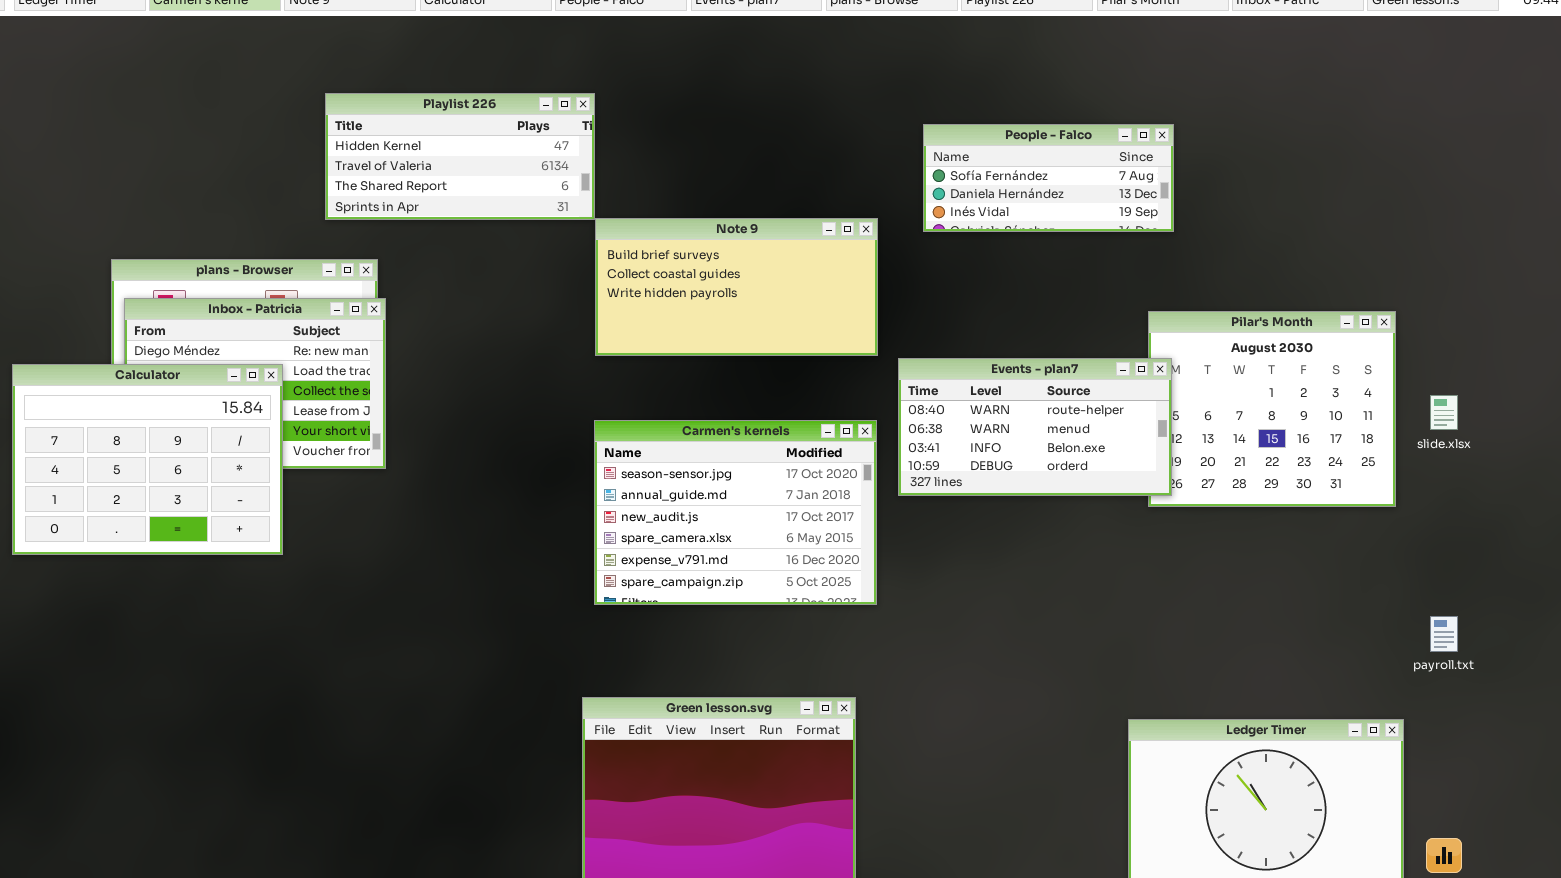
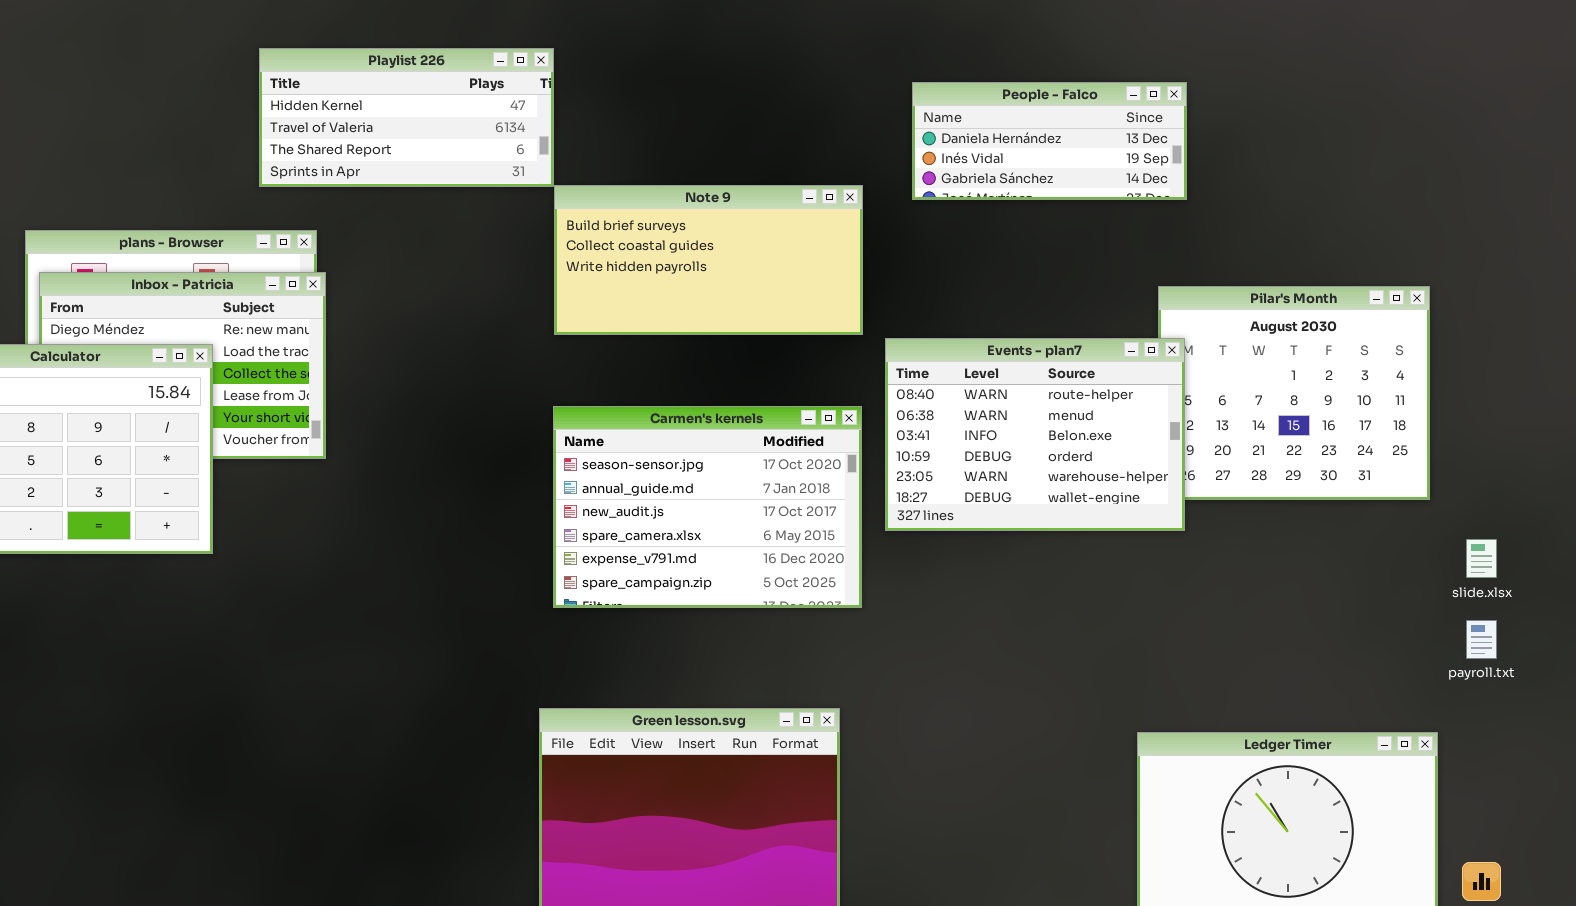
People - Falco: [923,124,1174,232] -> [912,82,1187,200], scrolled down 1 row
Events - plan7: [898,358,1172,496] -> [885,338,1185,531], resized
slide.xlsx: [1430,395,1458,430] -> [1466,539,1497,578], moved

